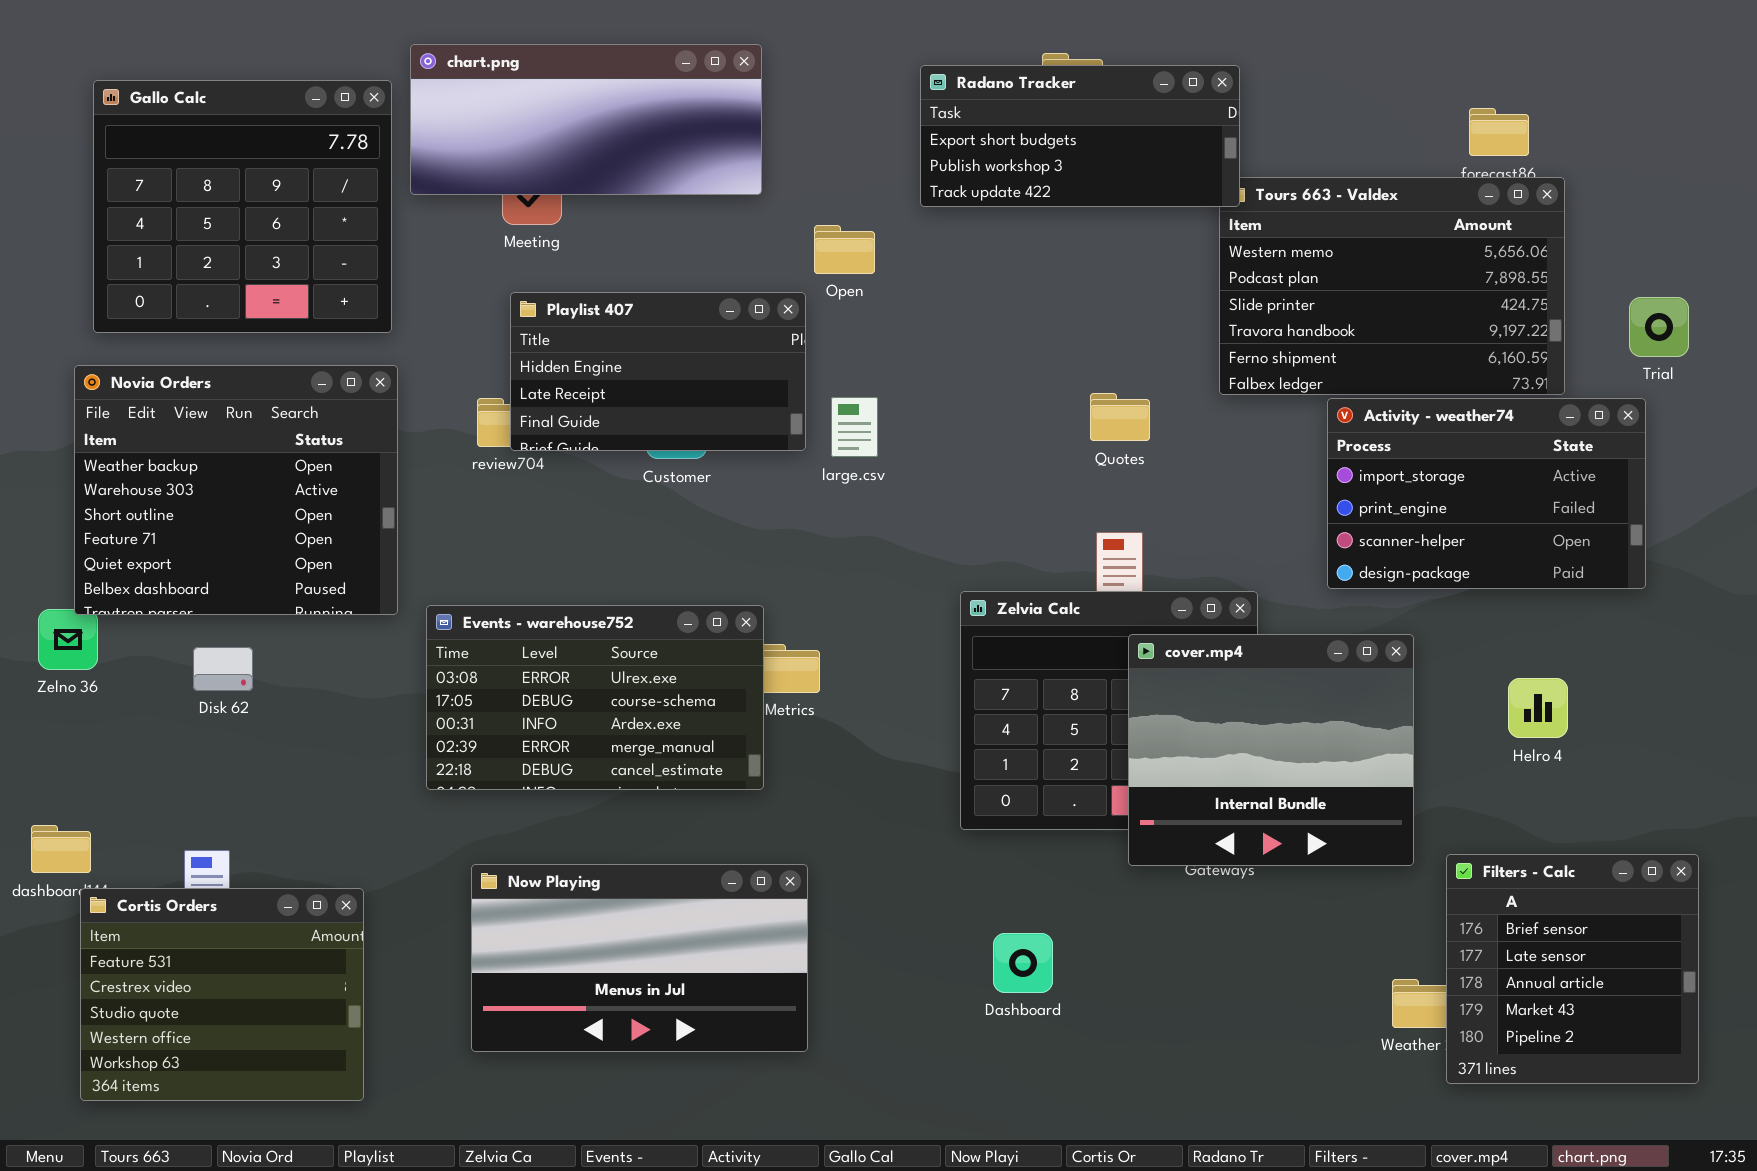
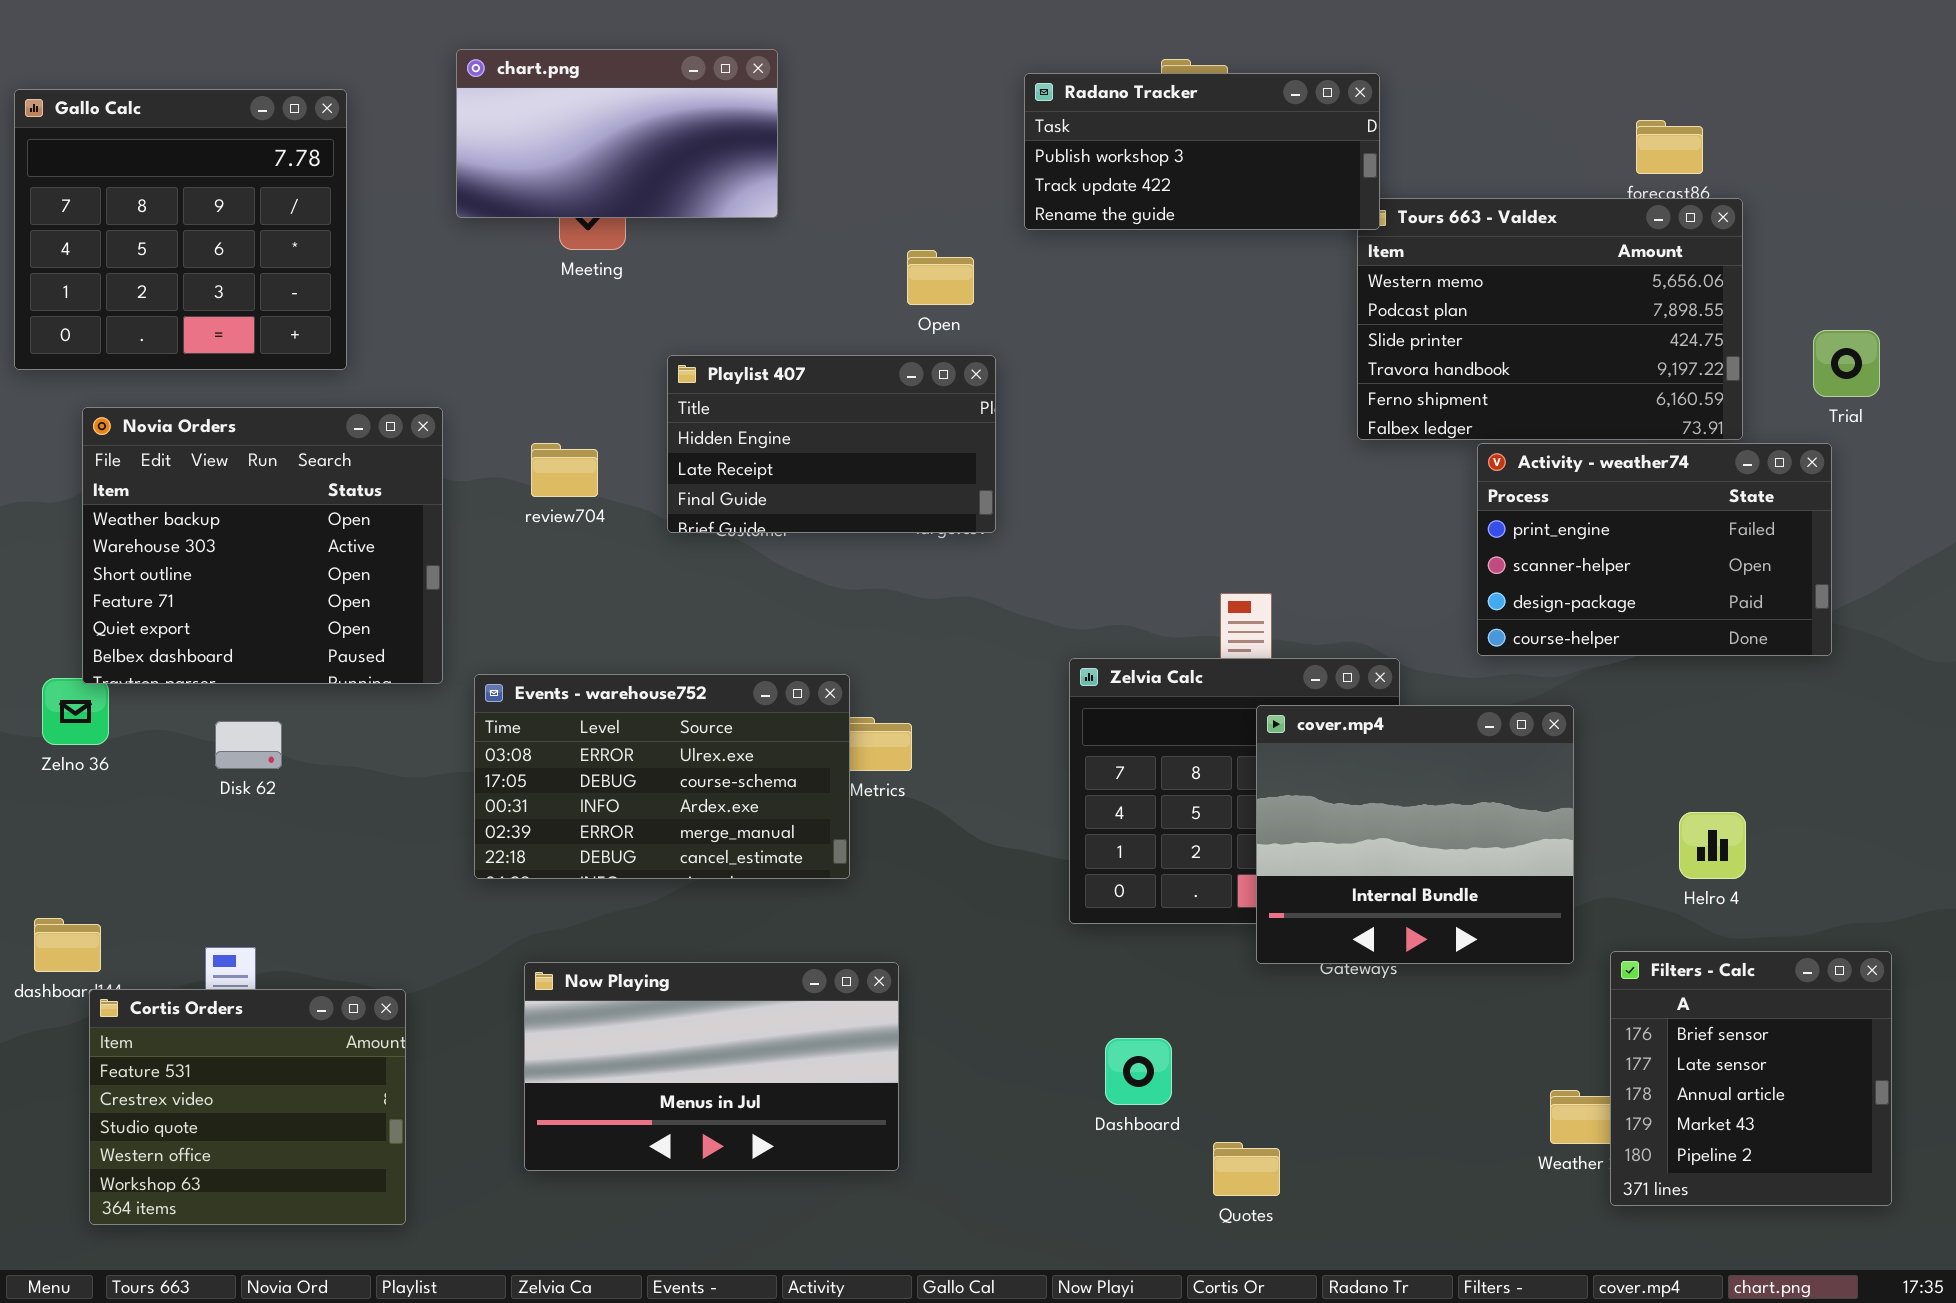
chart.png: [410,44,762,195] -> [456,49,778,218], resized
Radano Tracker: [920,65,1240,207] -> [1024,73,1380,230], scrolled down 1 row
Gallo Calc: [93,80,392,333] -> [14,89,347,370], moved
Playlist 407: [510,292,806,451] -> [667,355,996,533], moved
Quotes: [1090,393,1150,441] -> [1213,1142,1280,1196], moved
Activity - weather74: [1327,398,1646,589] -> [1477,443,1832,656], scrolled down 1 row
Helro 4: [1508,678,1568,738] -> [1679,812,1746,879], moved

